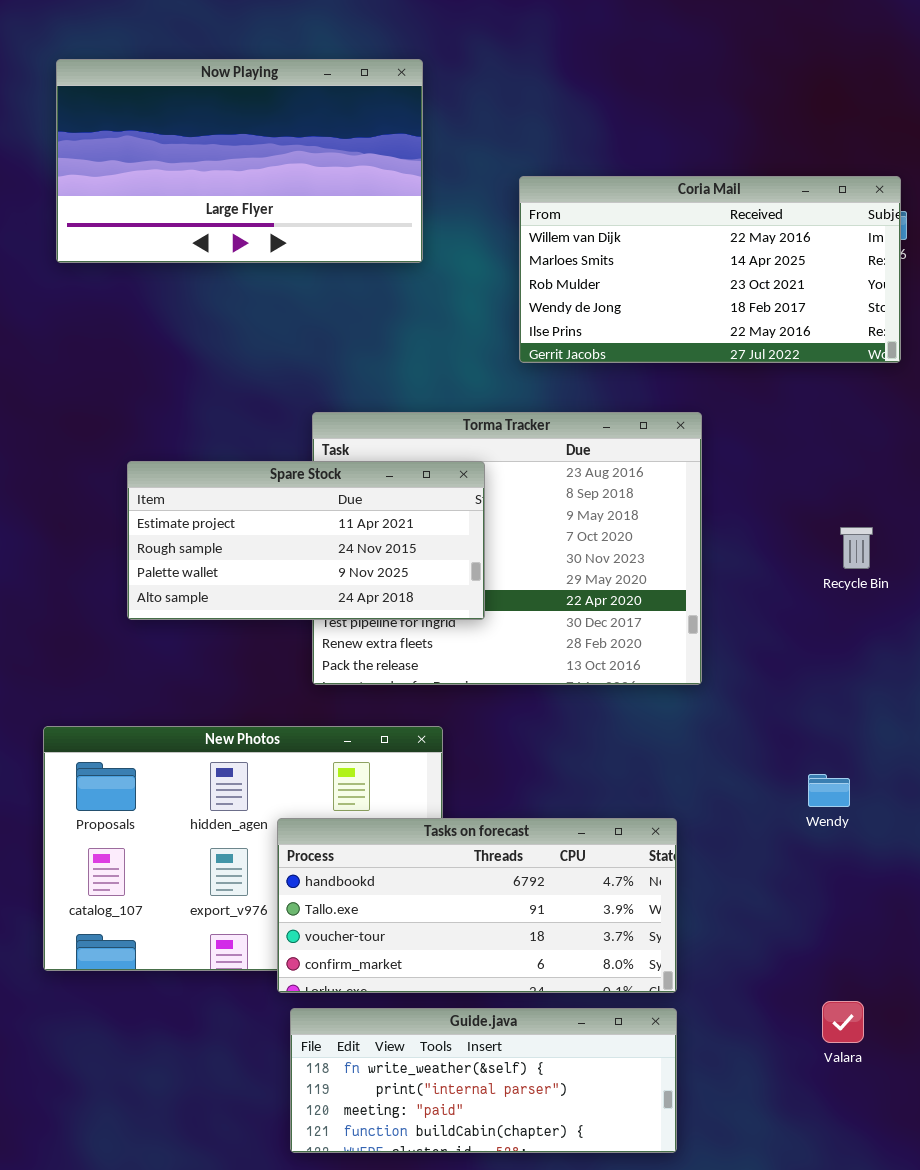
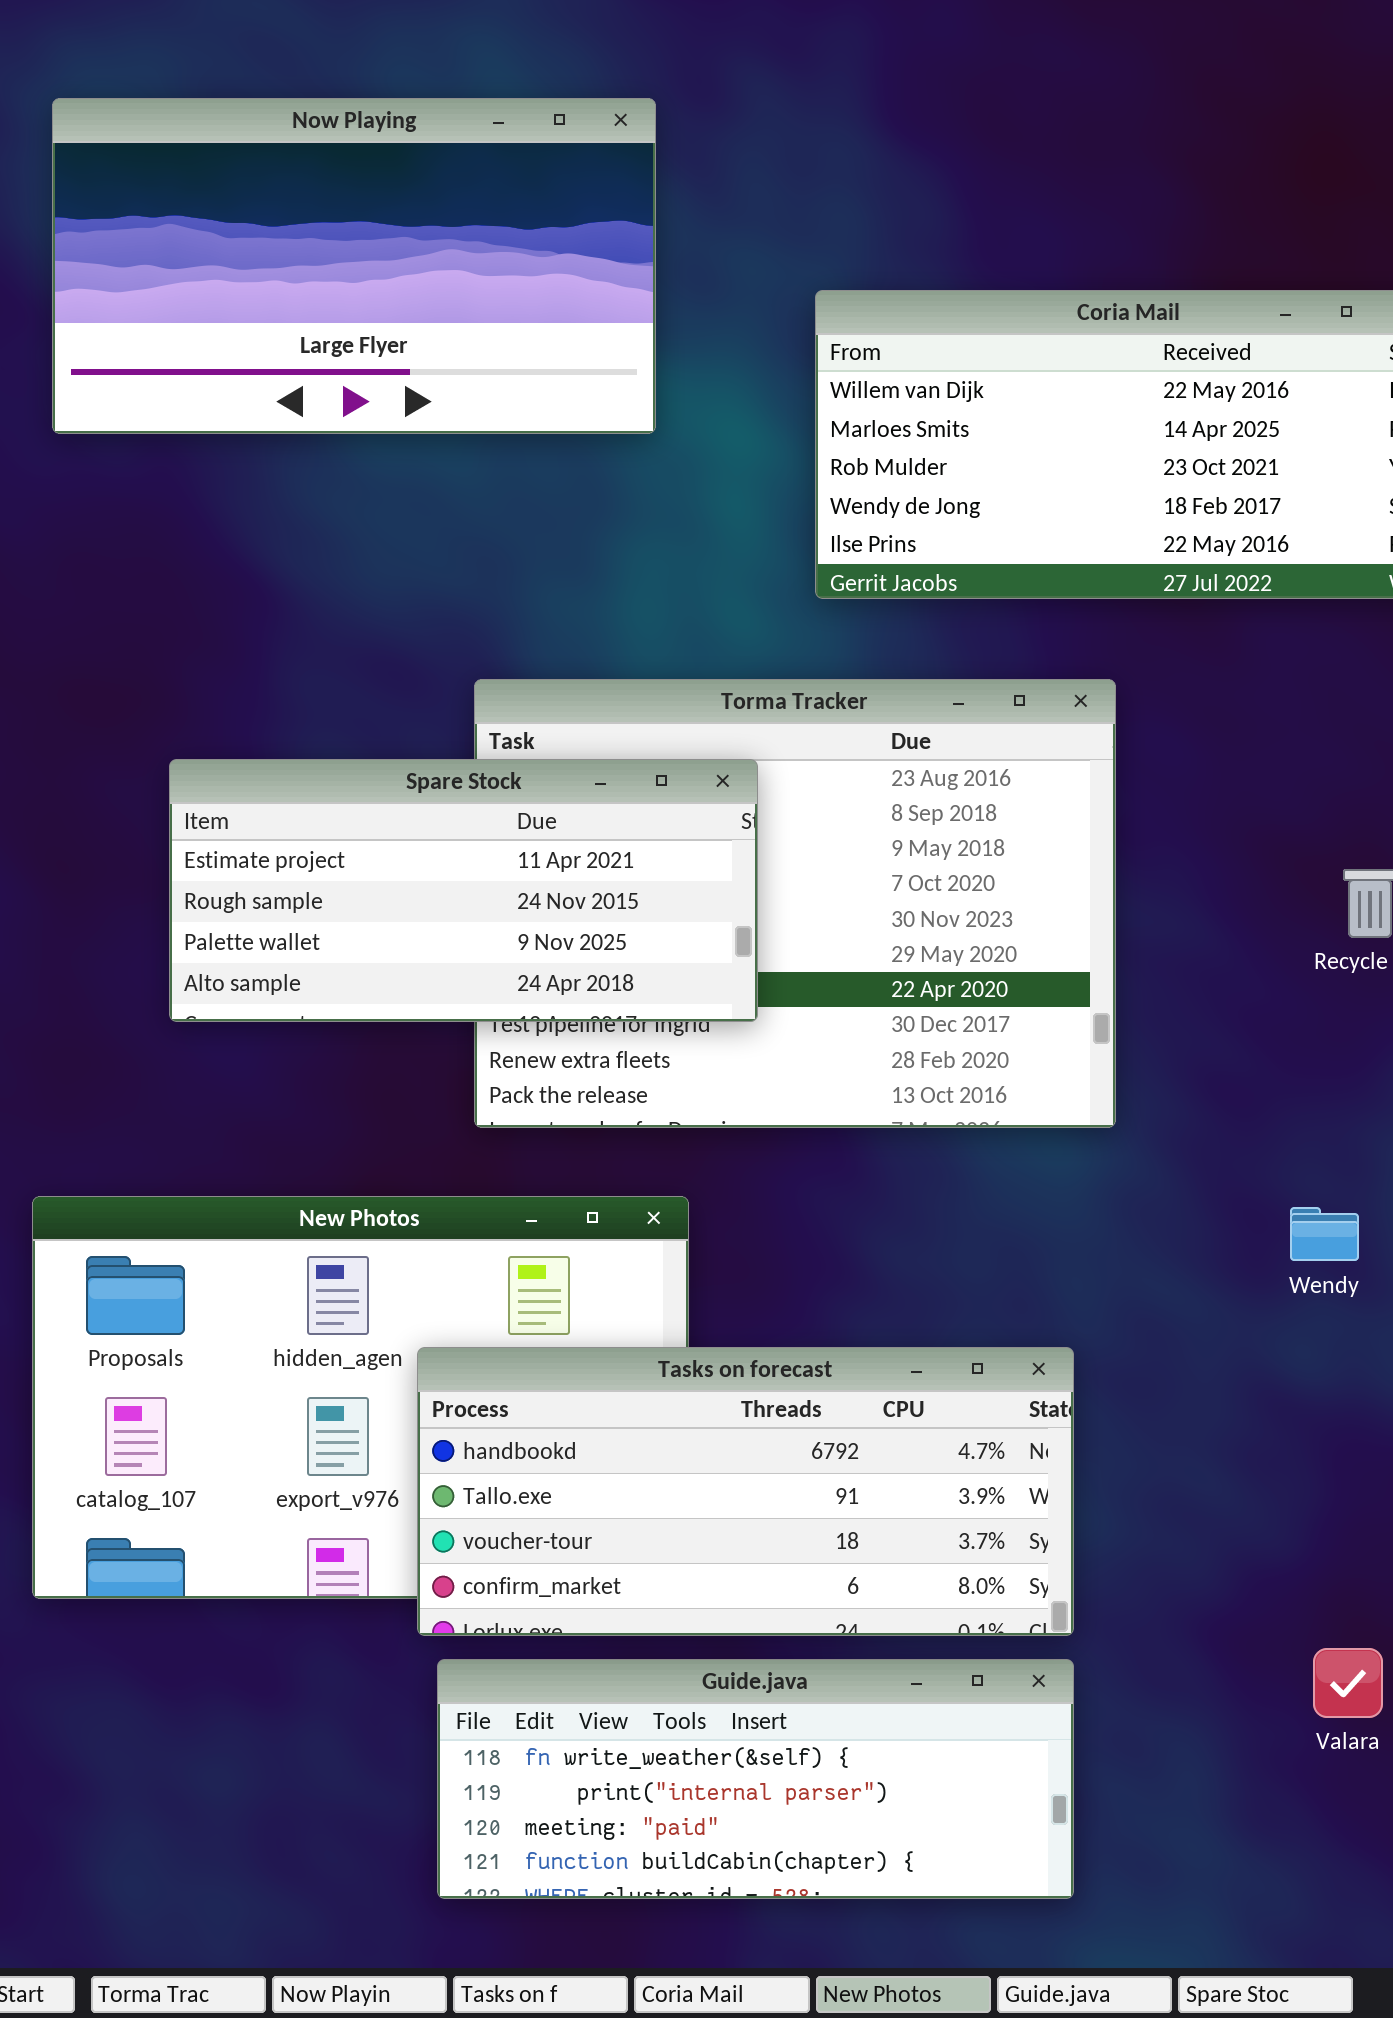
Wendy: [808,774,850,807] -> [1290,1207,1359,1261], moved

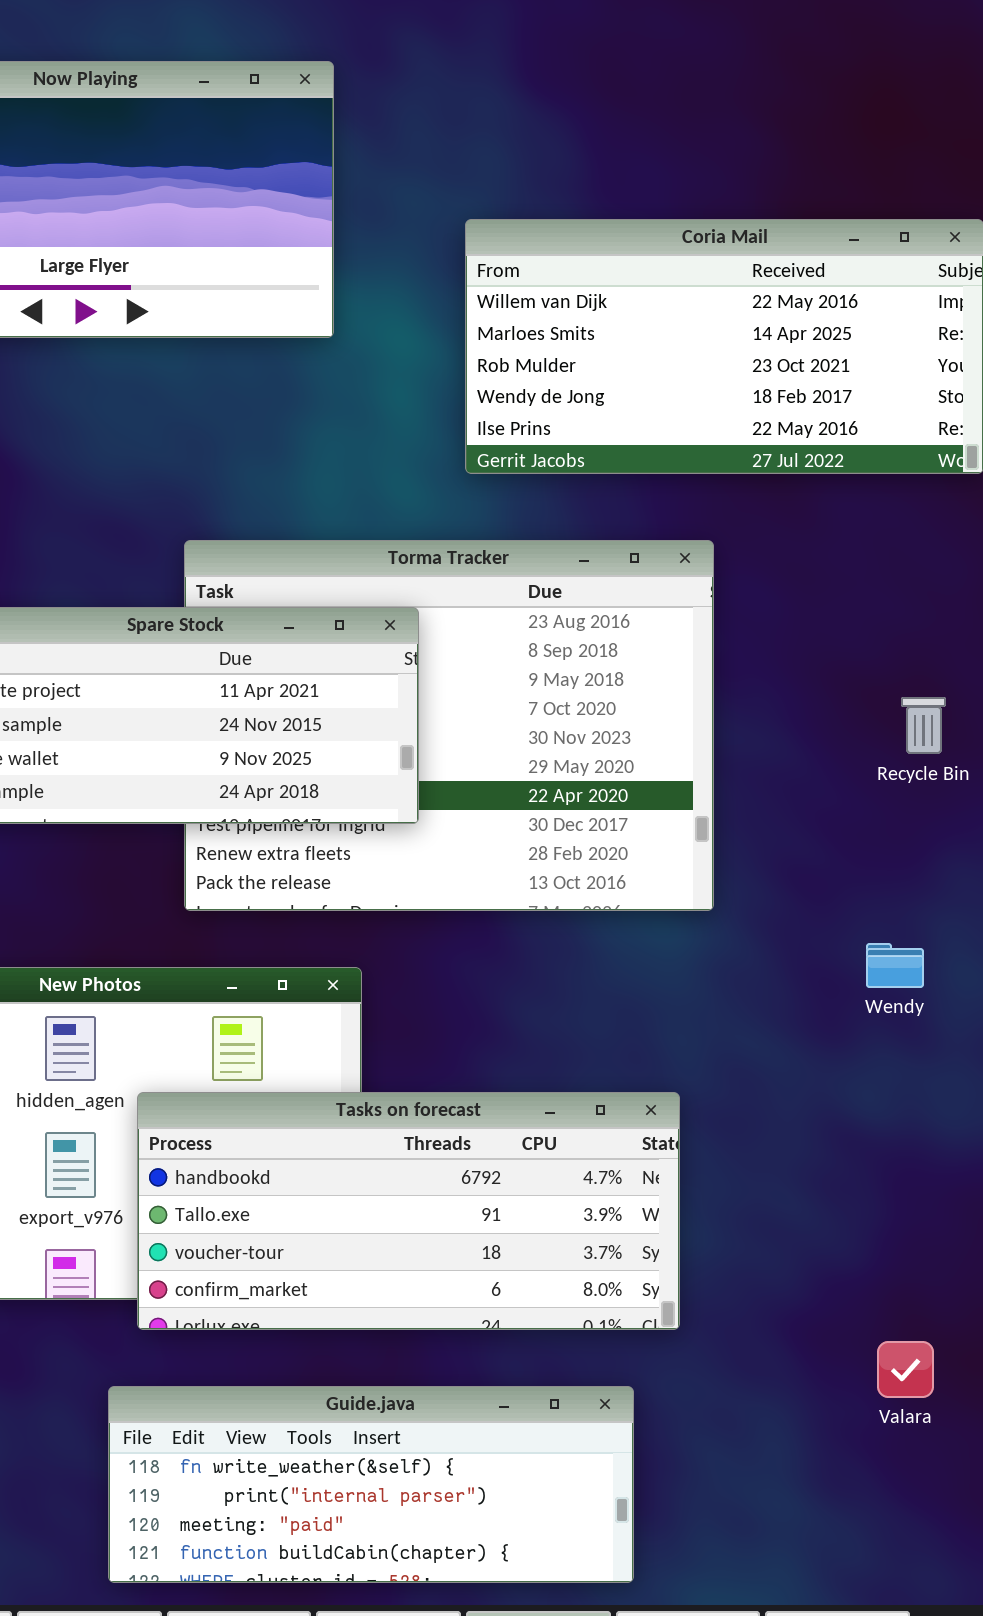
Wendy: [1290,1207,1359,1261] -> [866,943,924,988], moved
Guide.java: [437,1659,1074,1899] -> [108,1386,634,1583], moved

